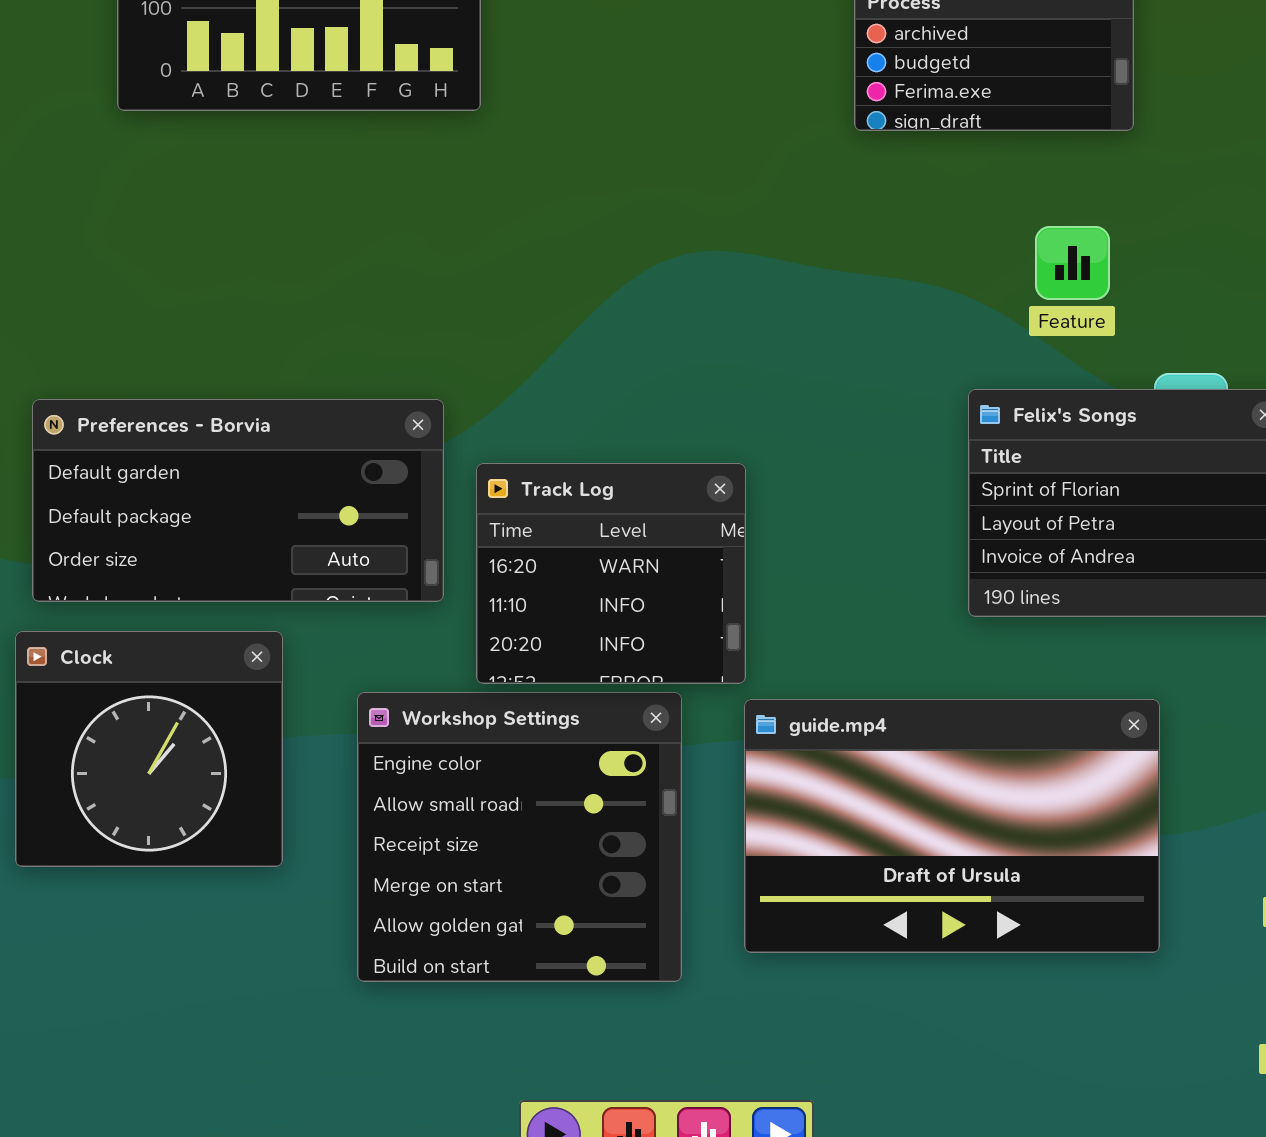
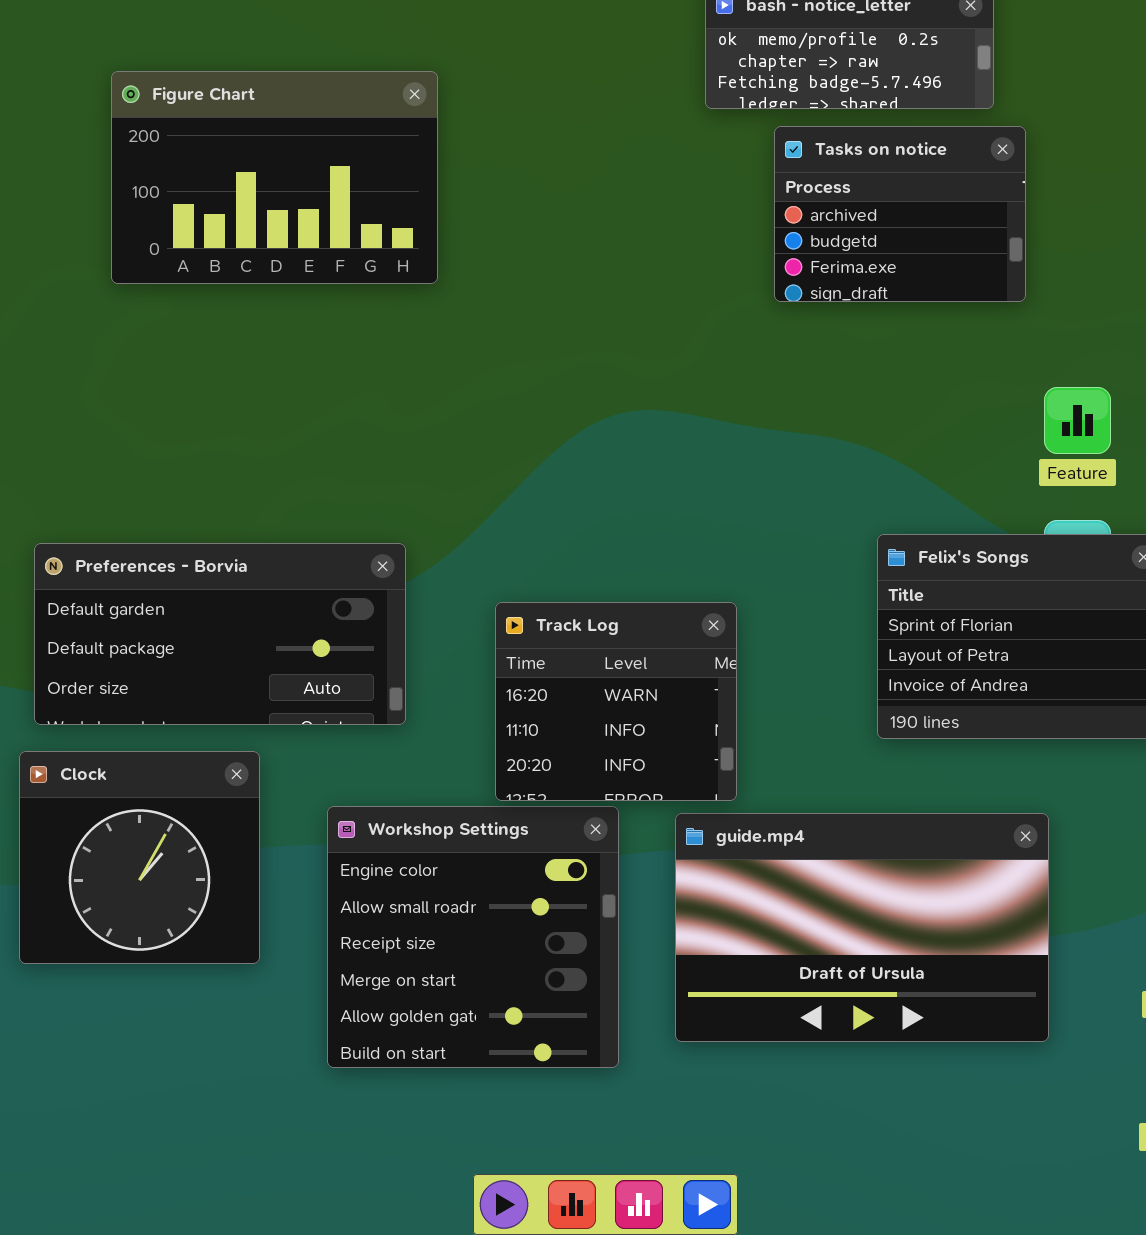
Feature: [1035,226,1110,300] -> [1044,387,1111,454], moved
Track Log: [476,463,746,684] -> [495,602,737,801], moved

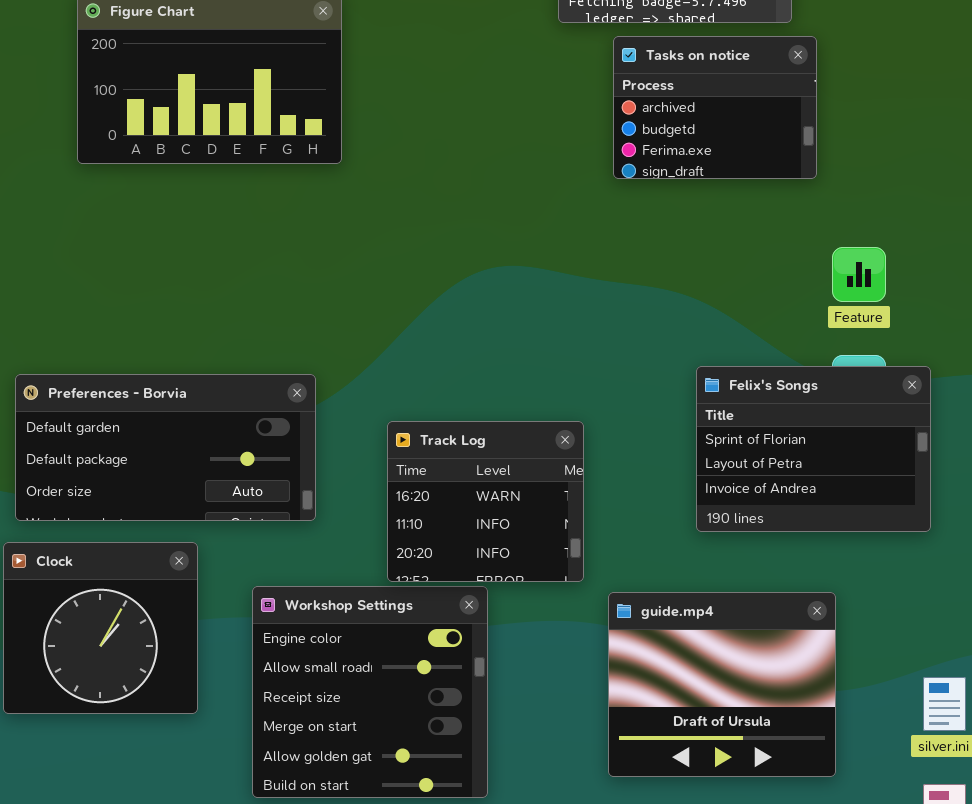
guide.mp4: [675,813,1049,1042] -> [608,592,836,777], resized

